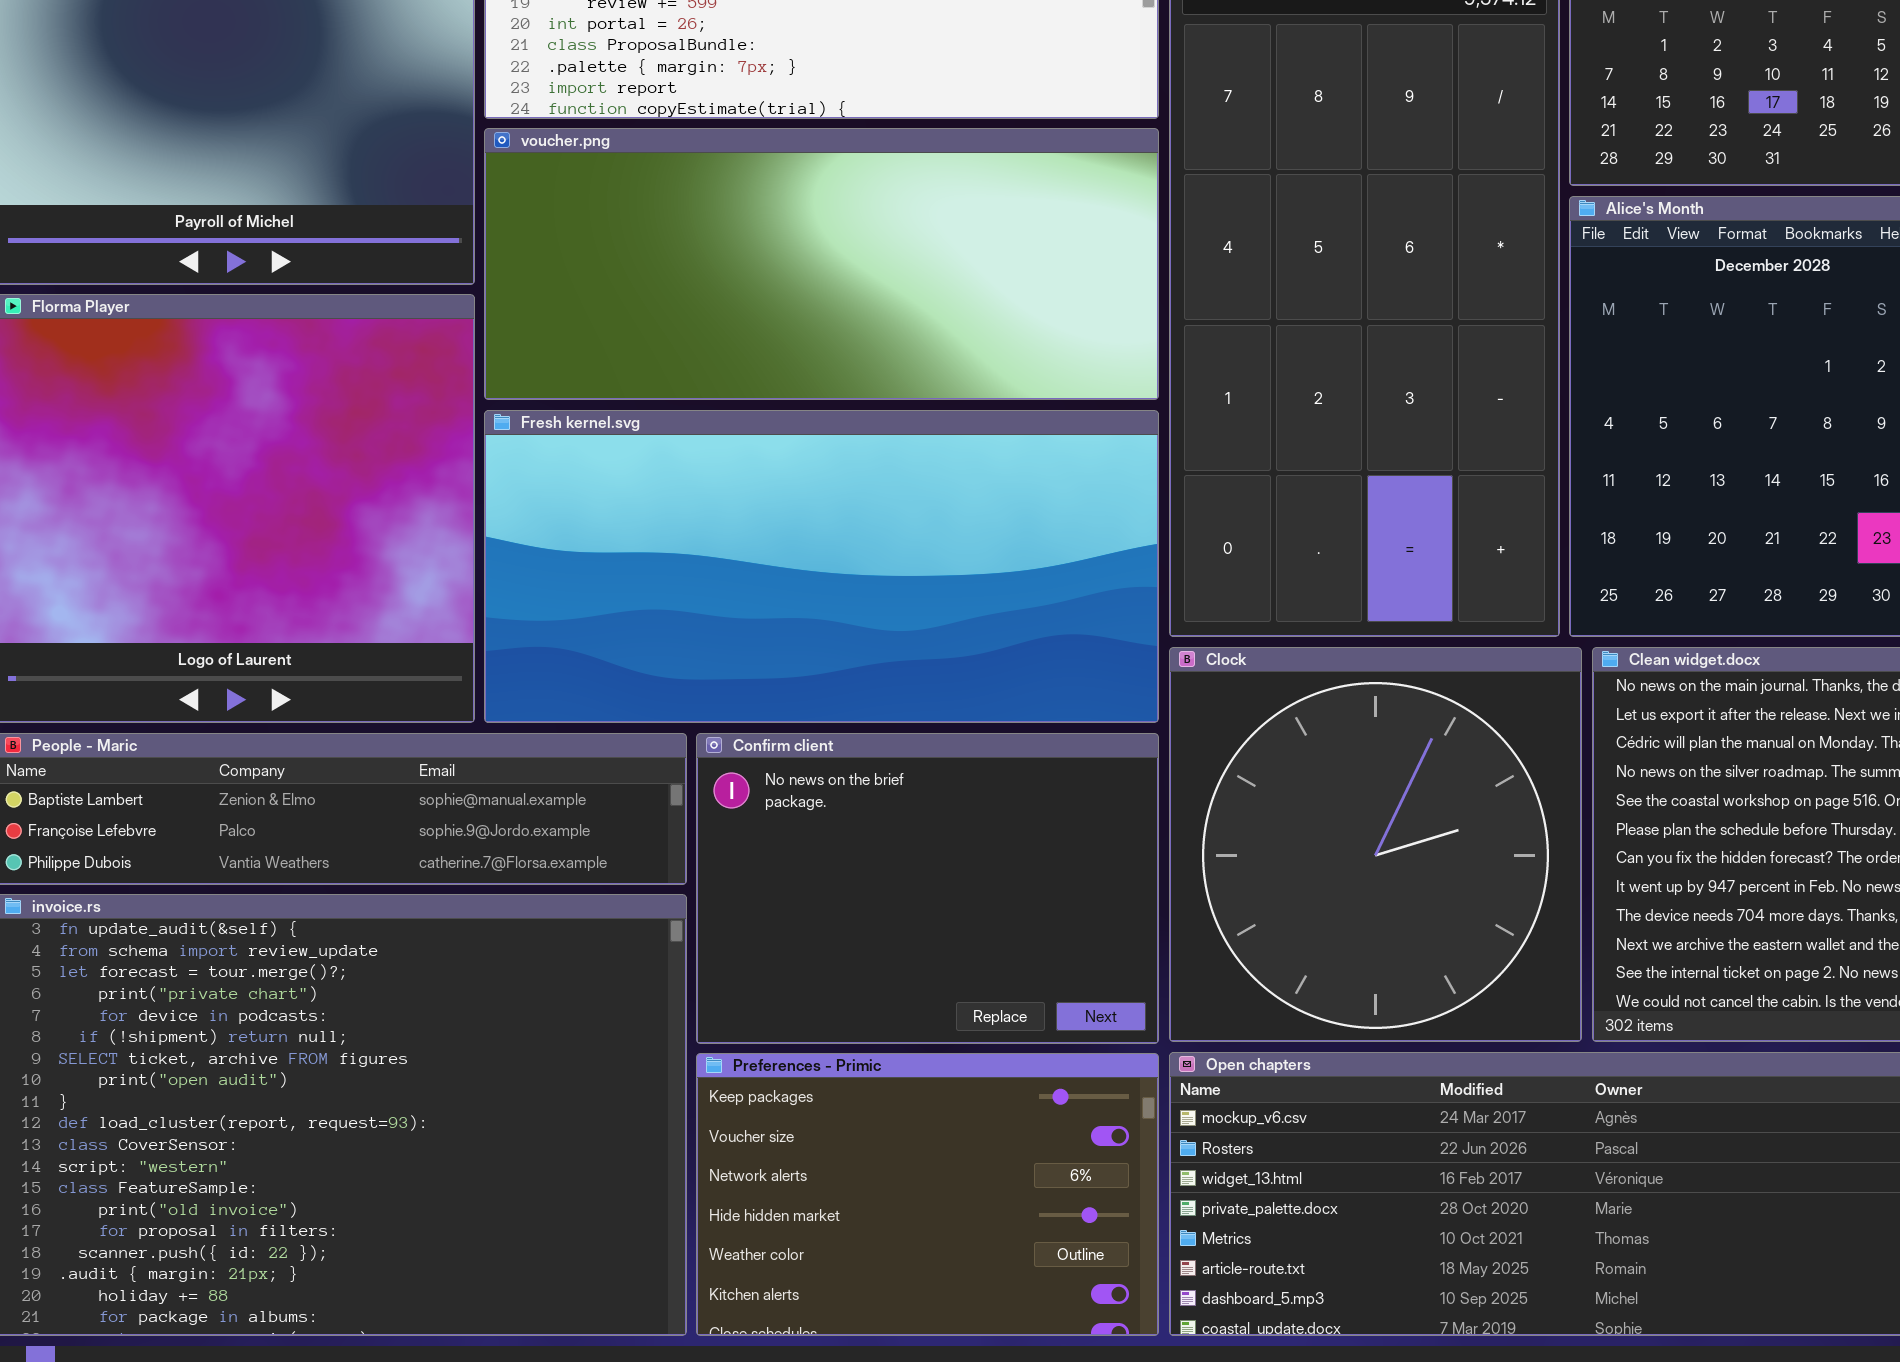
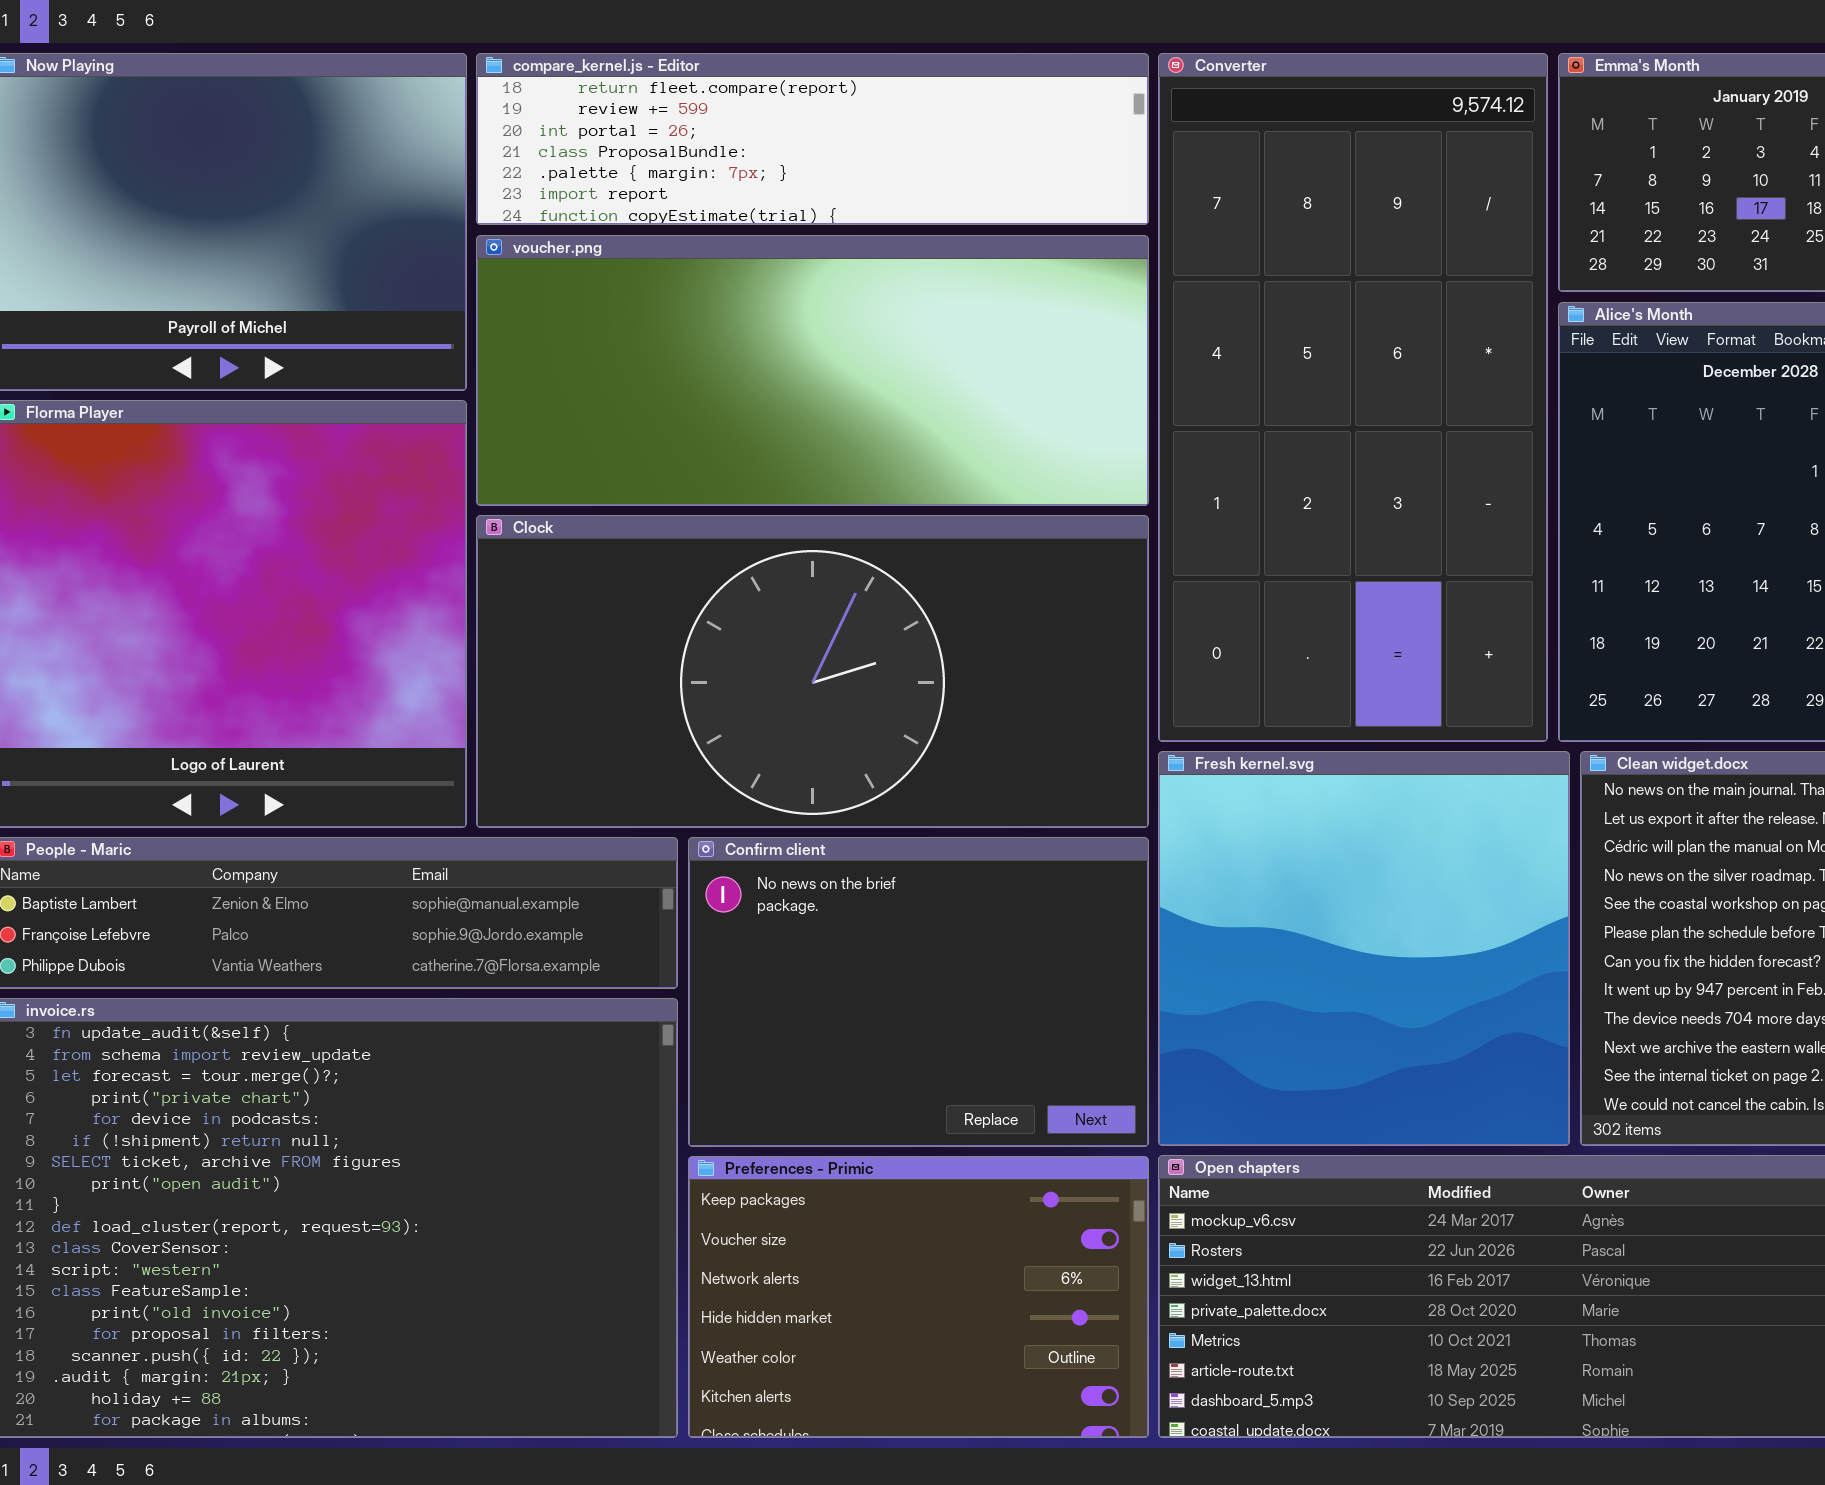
Fresh kernel.svg: [484,410,1159,723] -> [1158,751,1570,1146], moved, resized
Clock: [1169,647,1582,1042] -> [476,515,1149,828], moved, resized

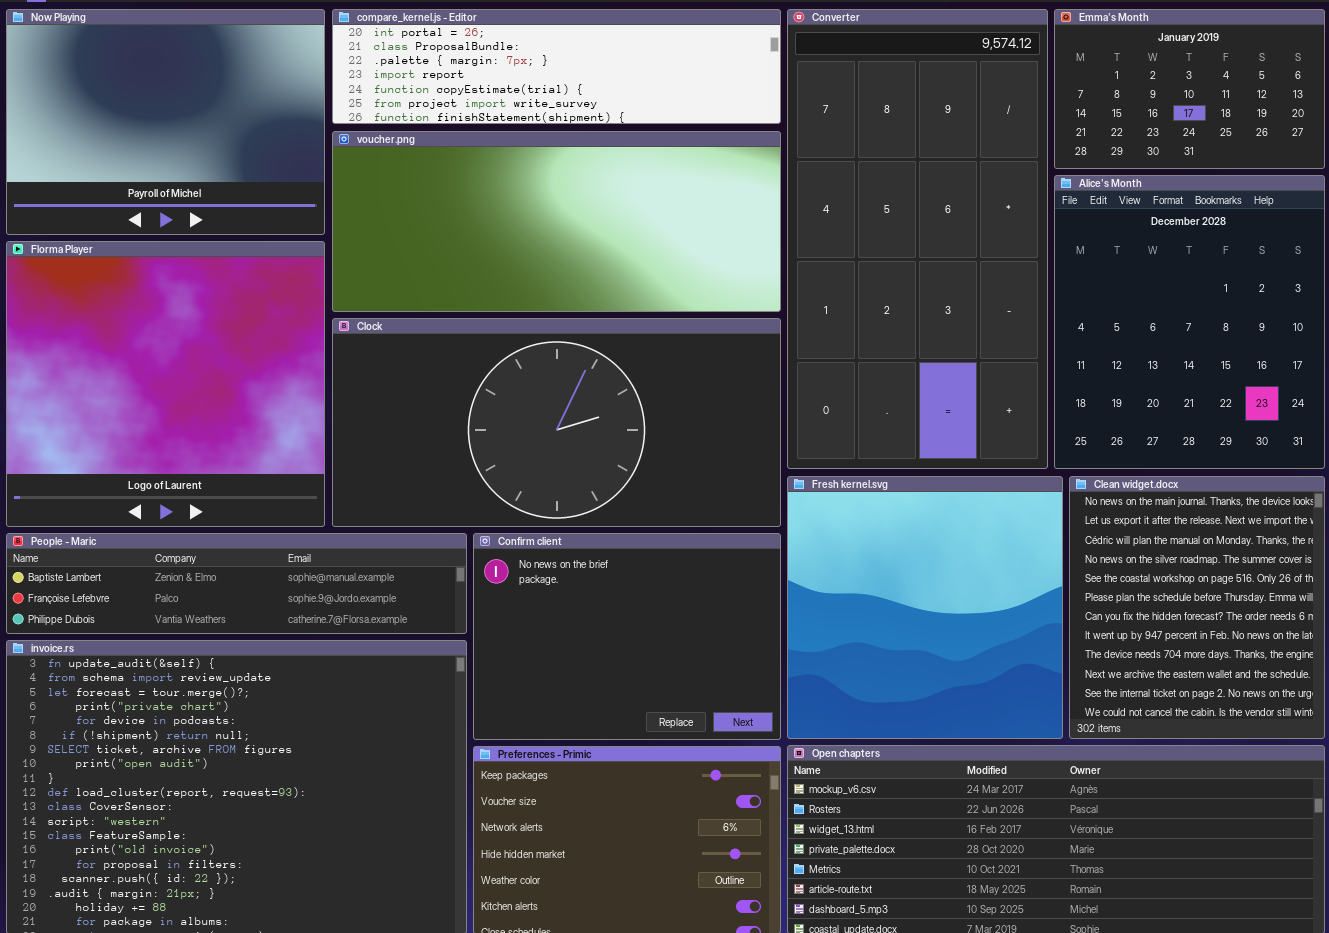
compare_kernel.js - Editor: [476,53,1149,225] -> [332,9,781,124], scrolled down 2 rows

